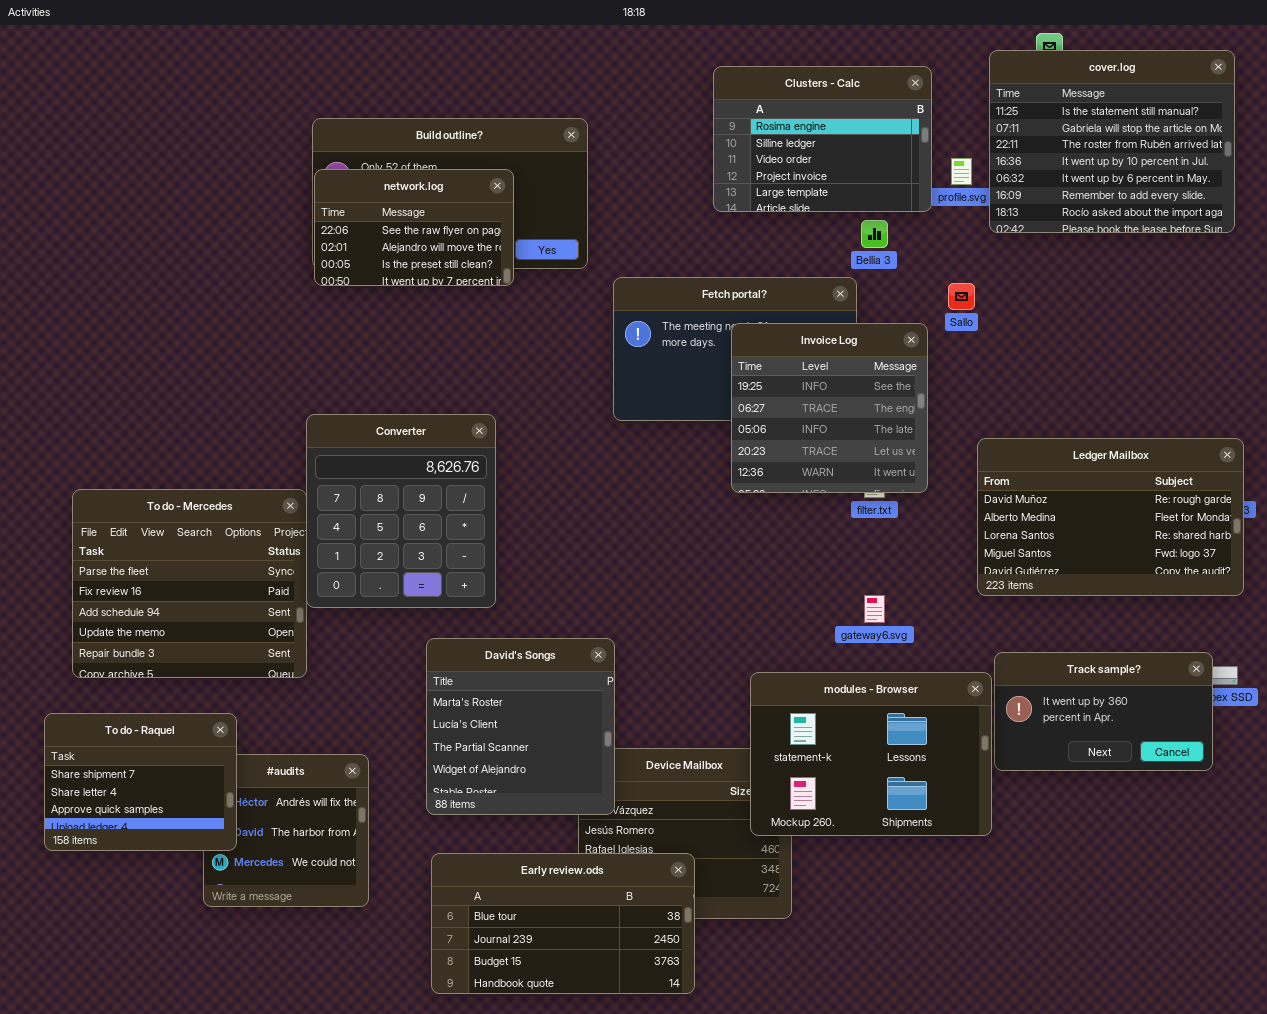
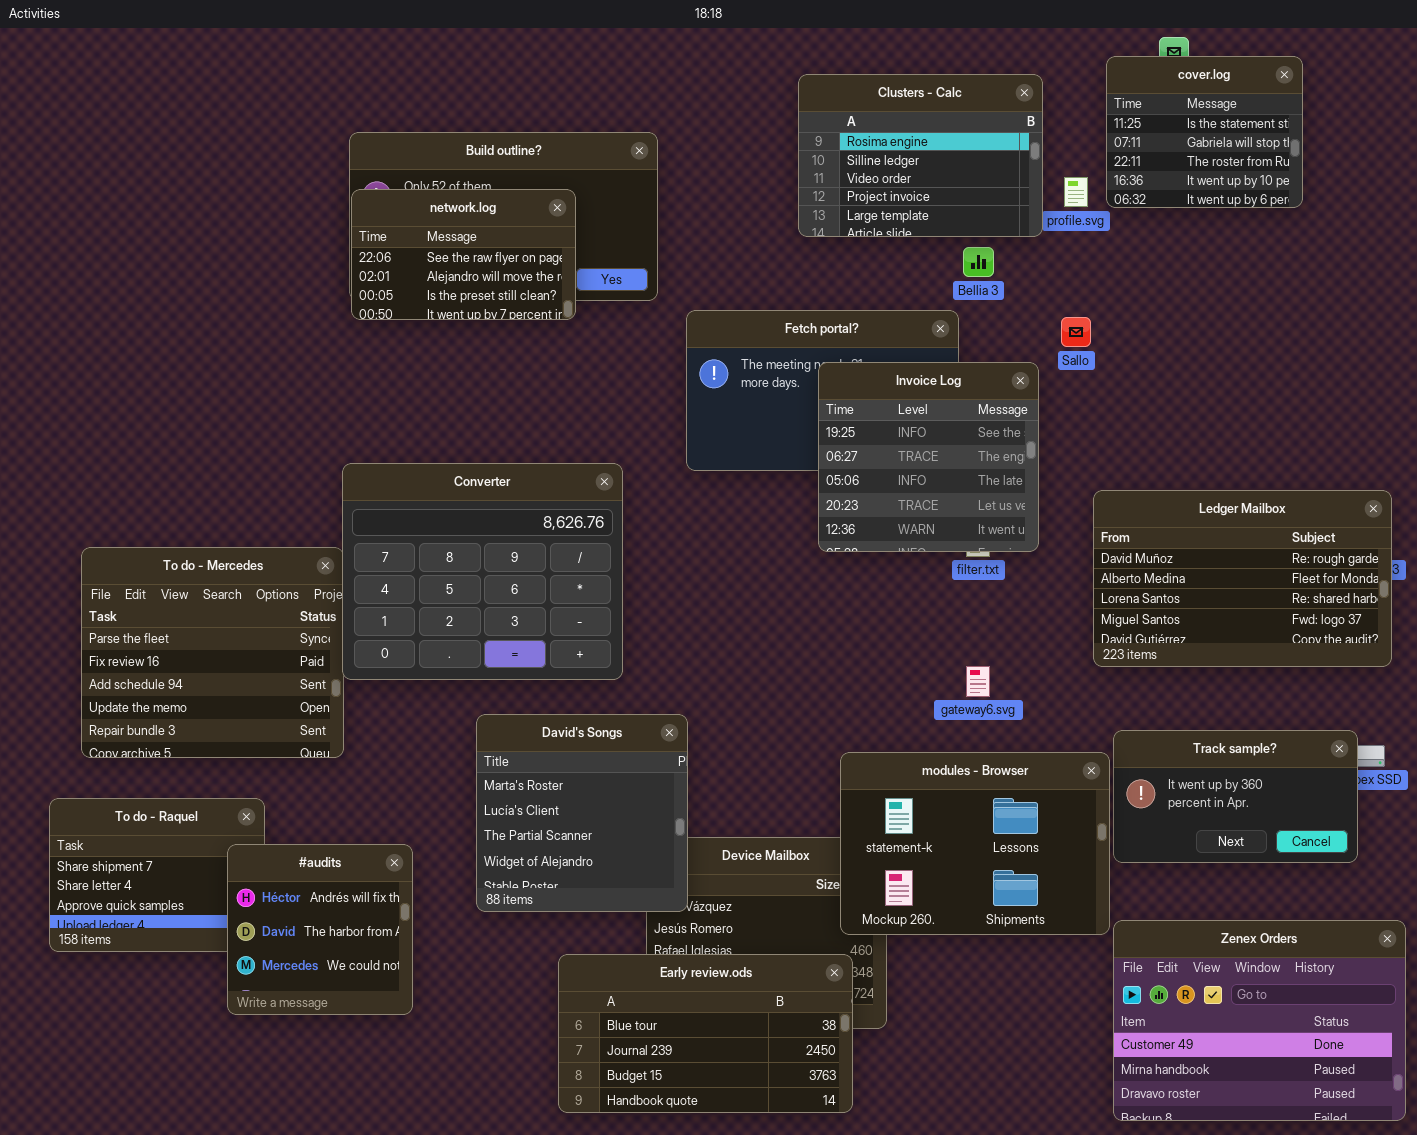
cover.log: [989,50,1235,233] -> [1106,56,1303,208], resized
Converter: [306,414,496,608] -> [342,463,623,680], resized
#audits: [203,754,369,907] -> [227,844,413,1015], raised
Zenex Orders: none -> [1113,920,1406,1121], opened
Early review.ods: [431,853,695,994] -> [558,954,853,1113], moved

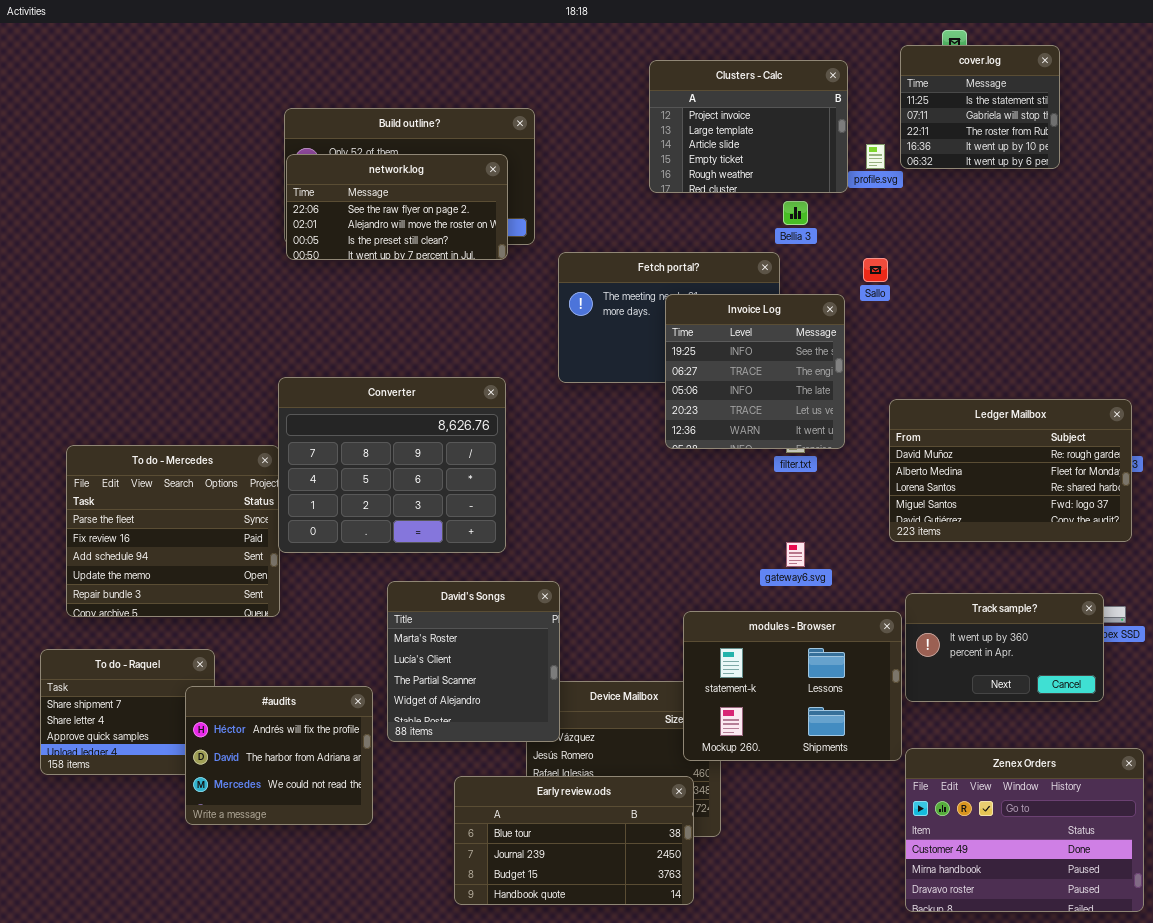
Clusters - Calc: [798,74,1043,237] -> [649,60,848,193], scrolled down 3 rows
network.log: [351,189,576,320] -> [286,154,508,260], resized
#audits: [227,844,413,1015] -> [185,686,373,825], resized

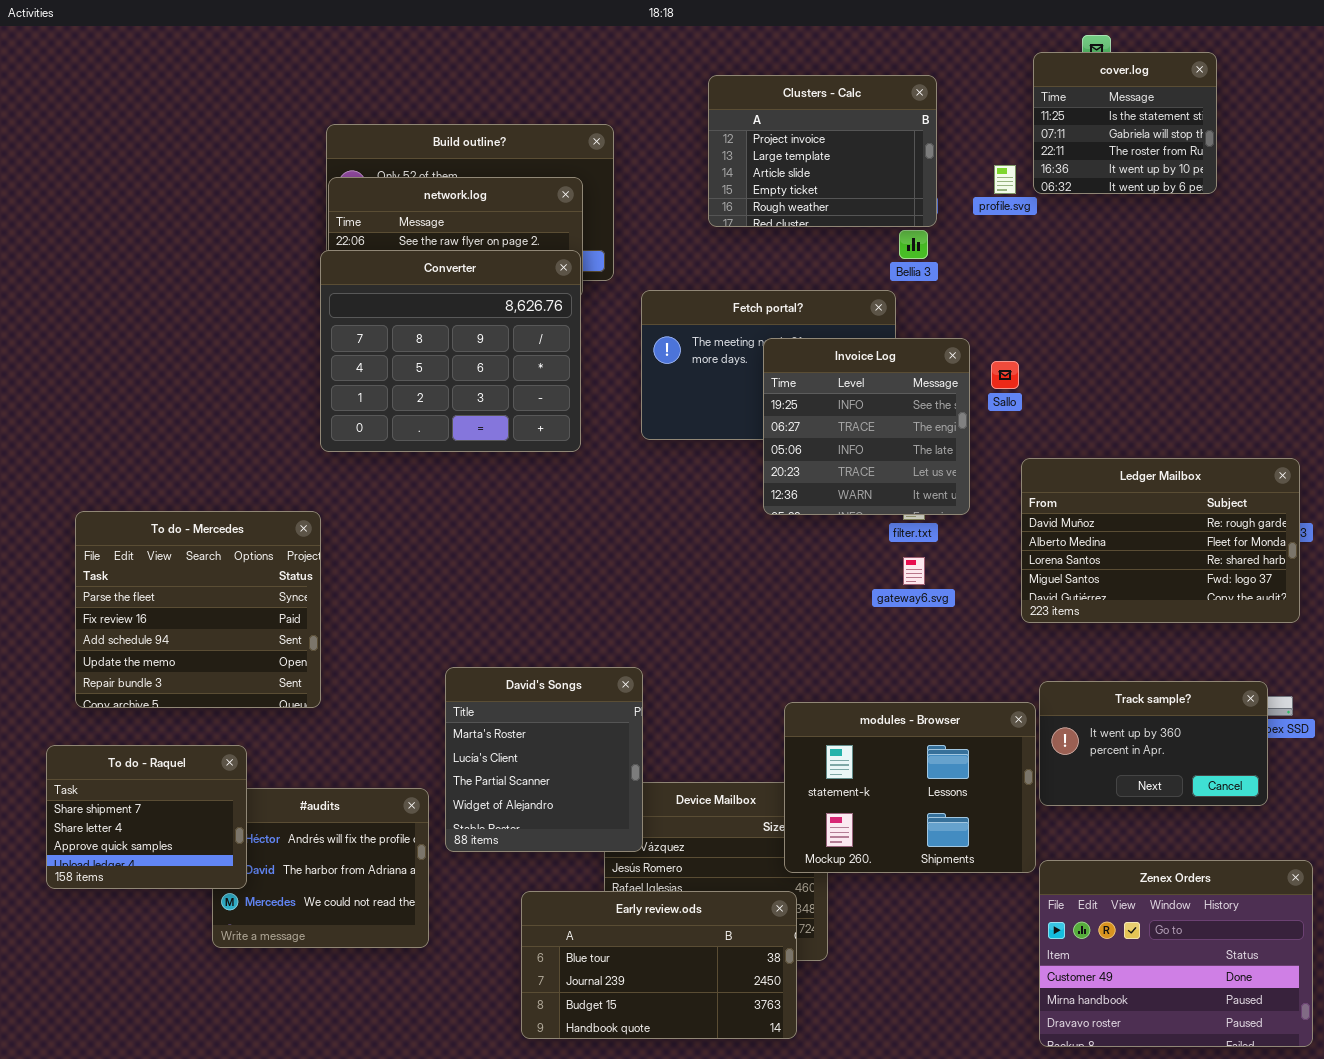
Clusters - Calc: [649,60,848,193] -> [708,75,937,227], moved
Sallo: [863,258,888,282] -> [991,361,1019,389], moved
Converter: [278,377,506,553] -> [320,250,581,452], moved
gateway6.svg: [786,542,805,567] -> [903,557,925,585], moved
To do - Raquel: [40,649,215,775] -> [46,745,247,889], raised

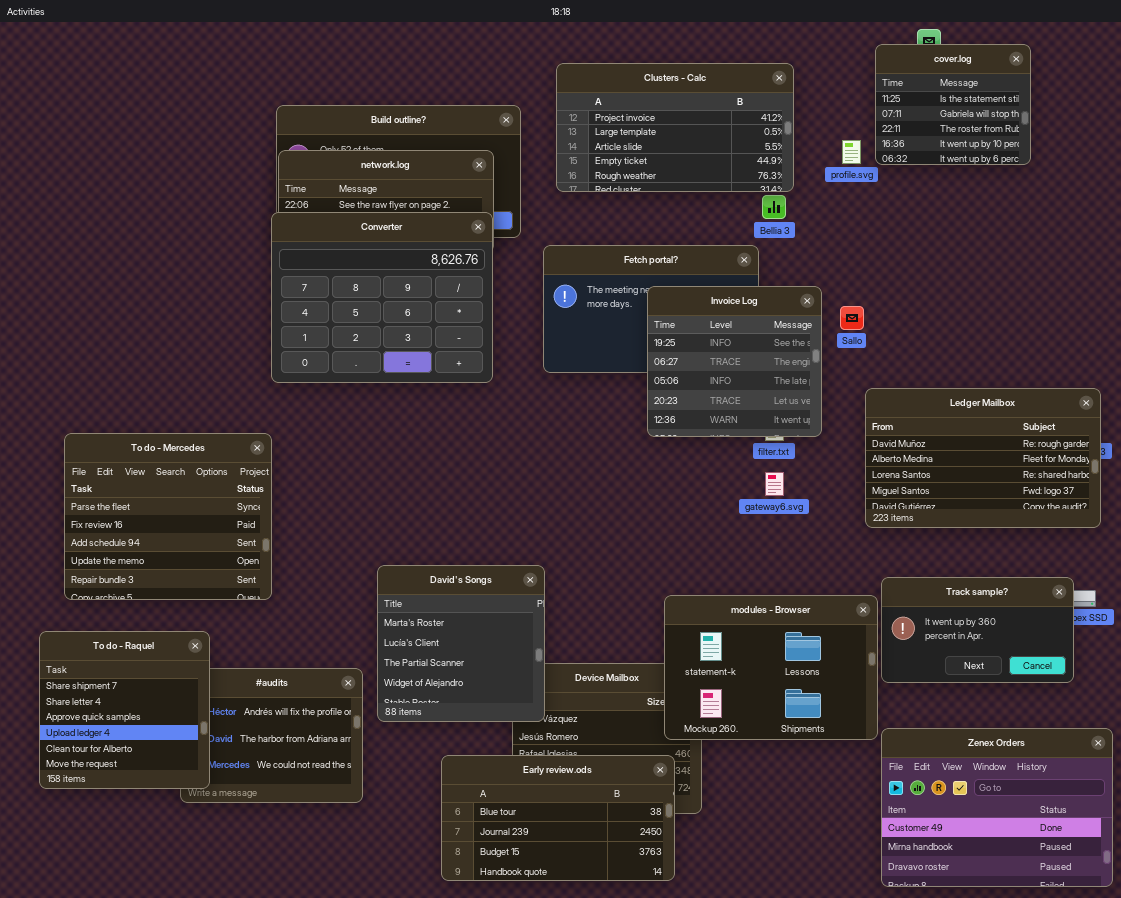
Clusters - Calc: [708,75,937,227] -> [556,63,794,192], resized
To do - Raquel: [46,745,247,889] -> [39,631,210,789], resized

